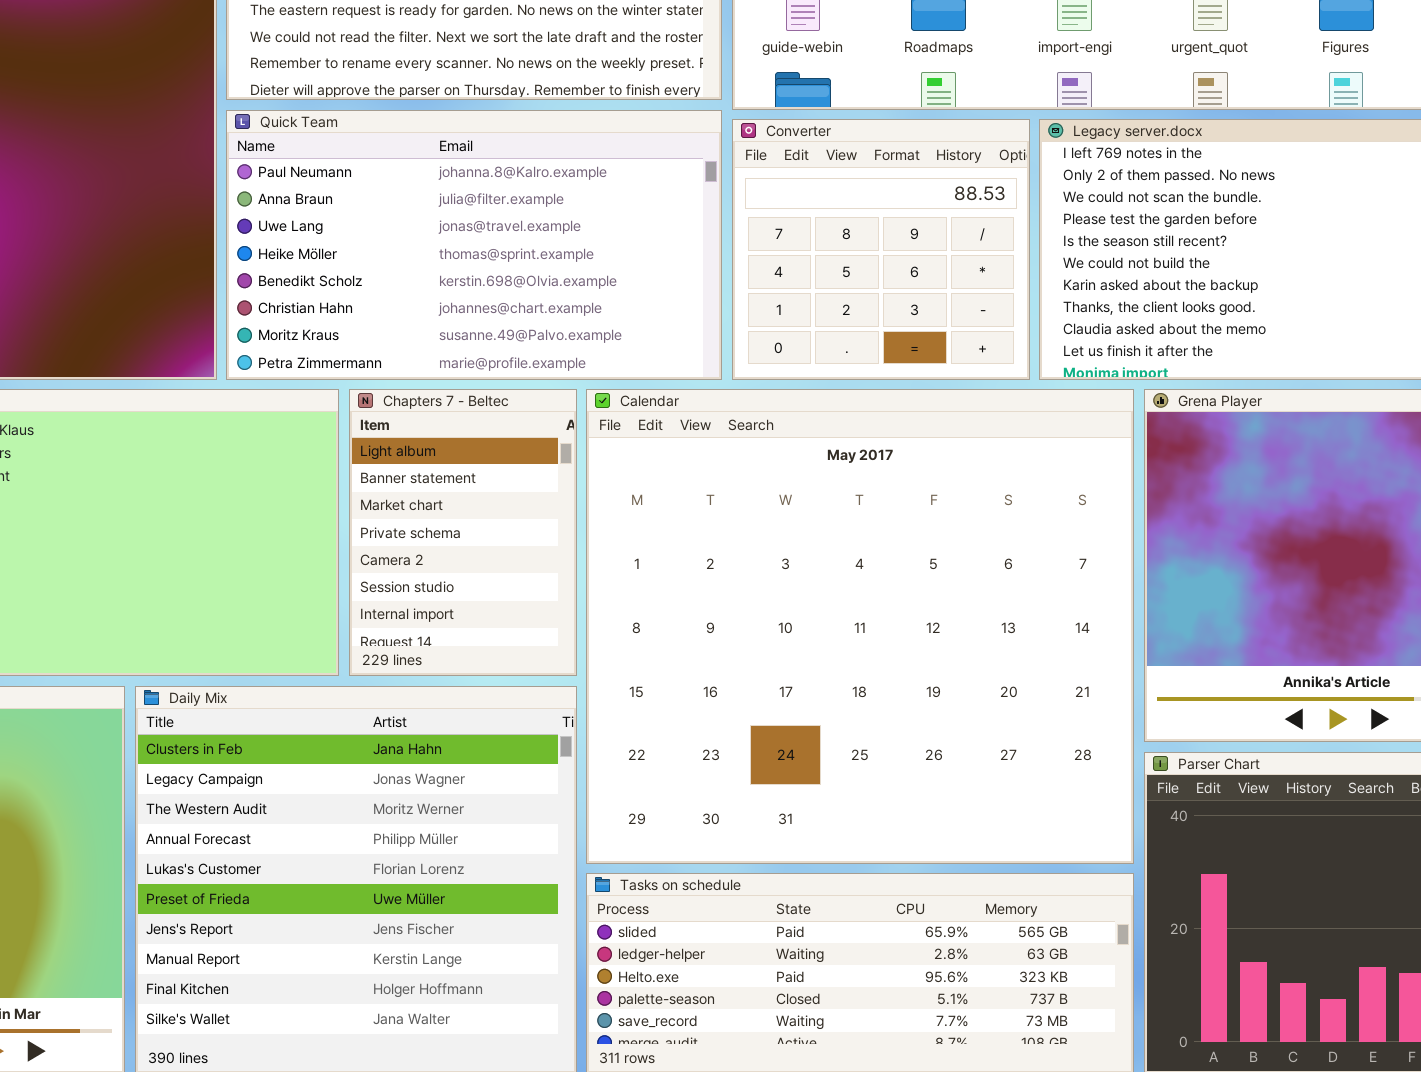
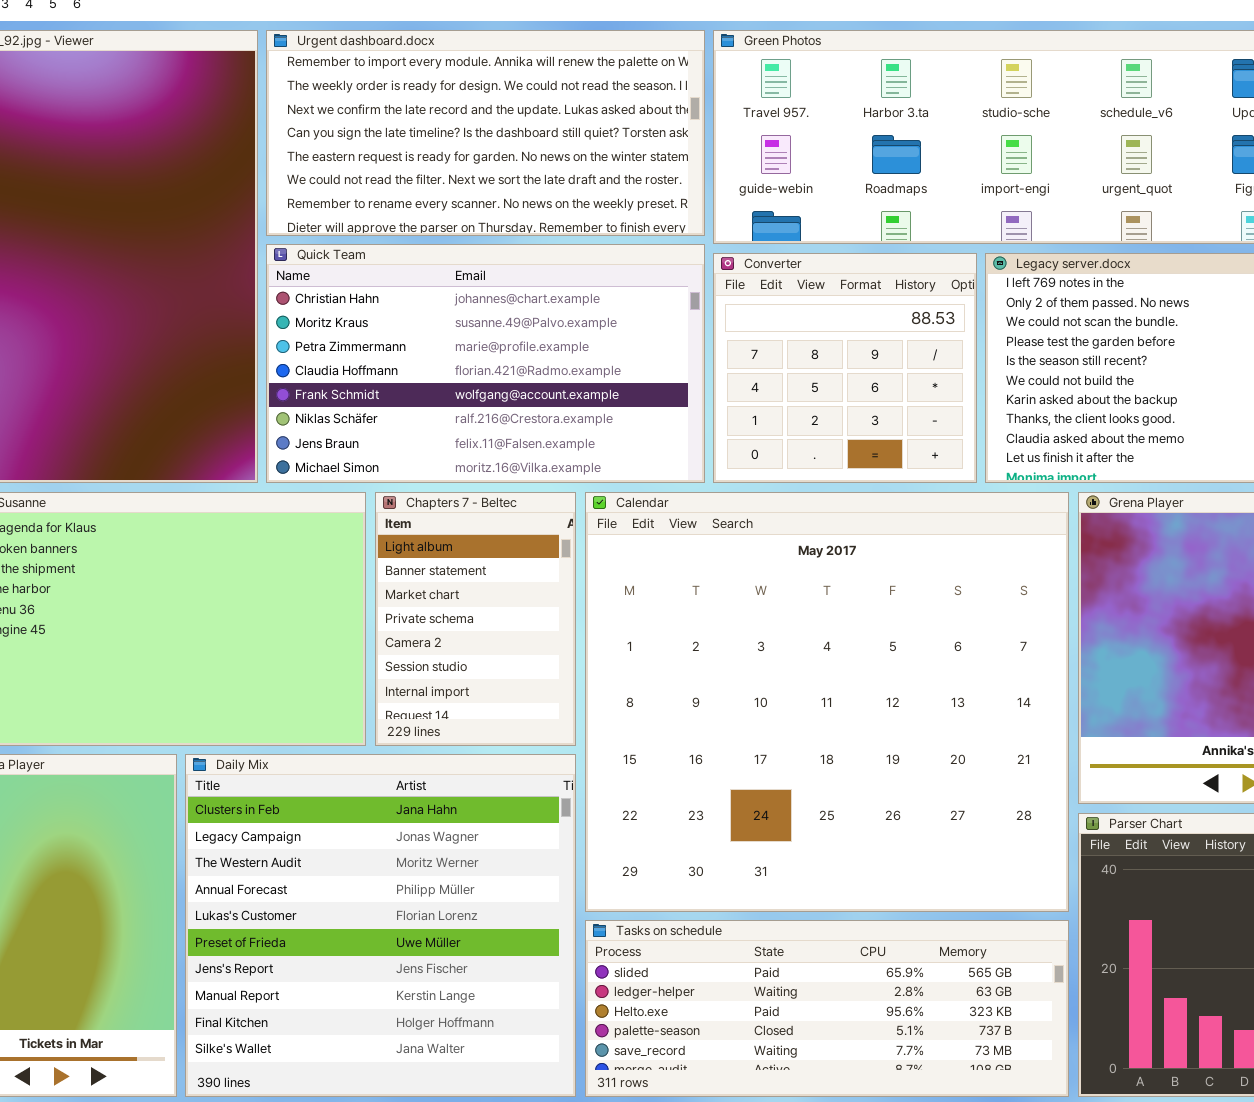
Quick Team: [226,110,722,380] -> [266,244,705,483], scrolled down 5 rows

